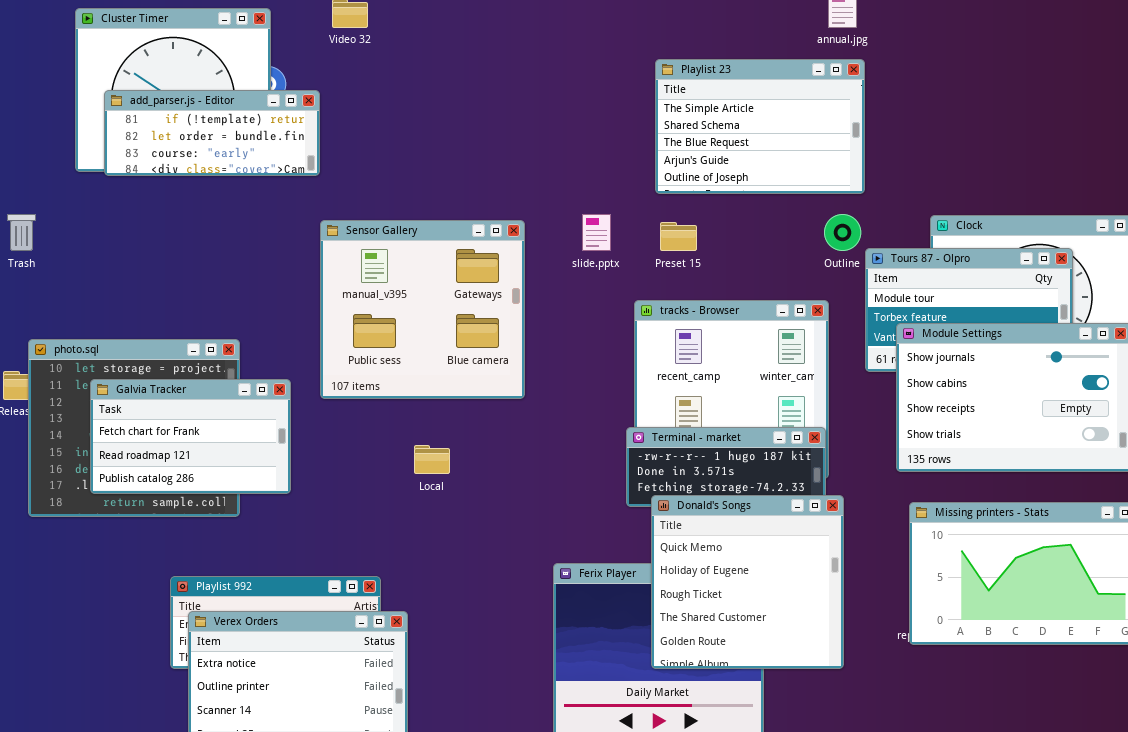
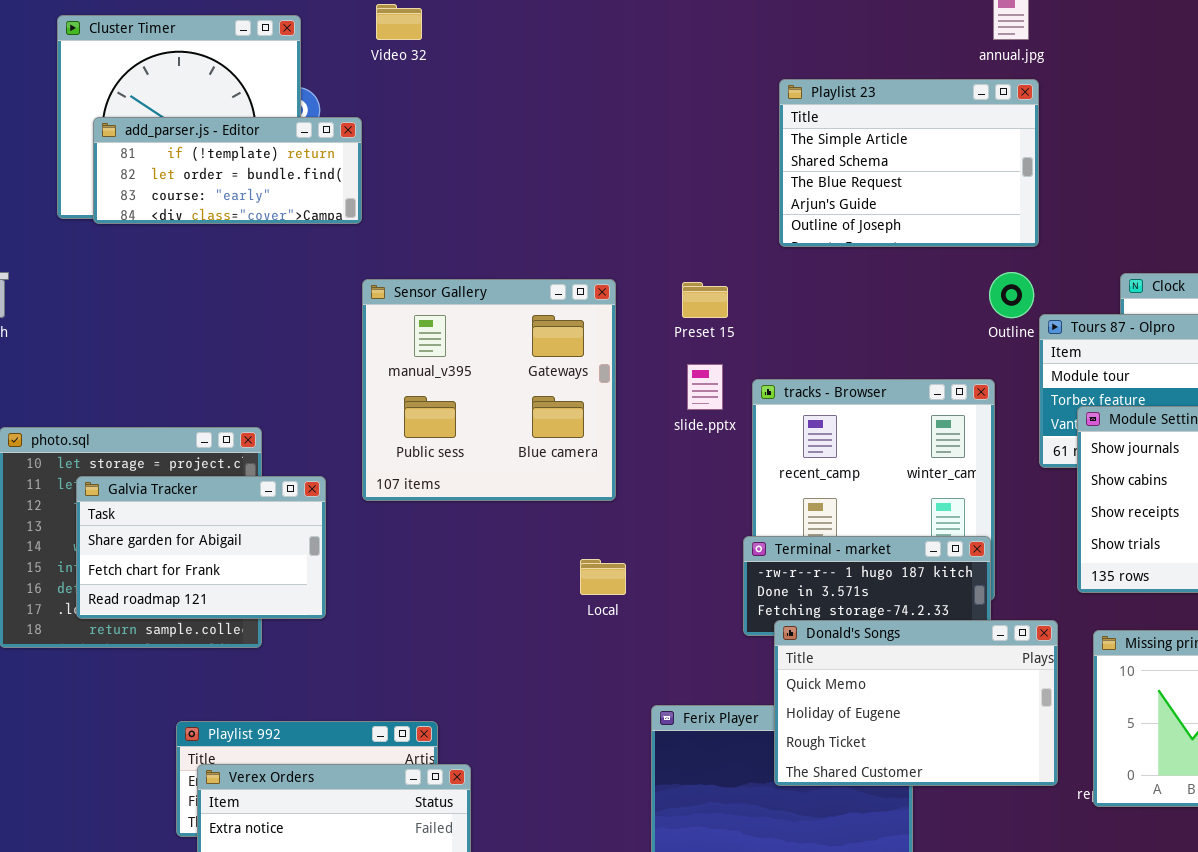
slide.pptx: [582,214,611,251] -> [687,364,723,410], moved
Preset 15: [660,222,697,251] -> [682,282,728,318], moved
Galvia Tracker: [90,379,291,494] -> [76,476,326,619], scrolled up 1 row
Local: [414,445,450,474] -> [580,559,626,595], moved
Donald's Songs: [651,495,844,669] -> [774,620,1058,786], resized

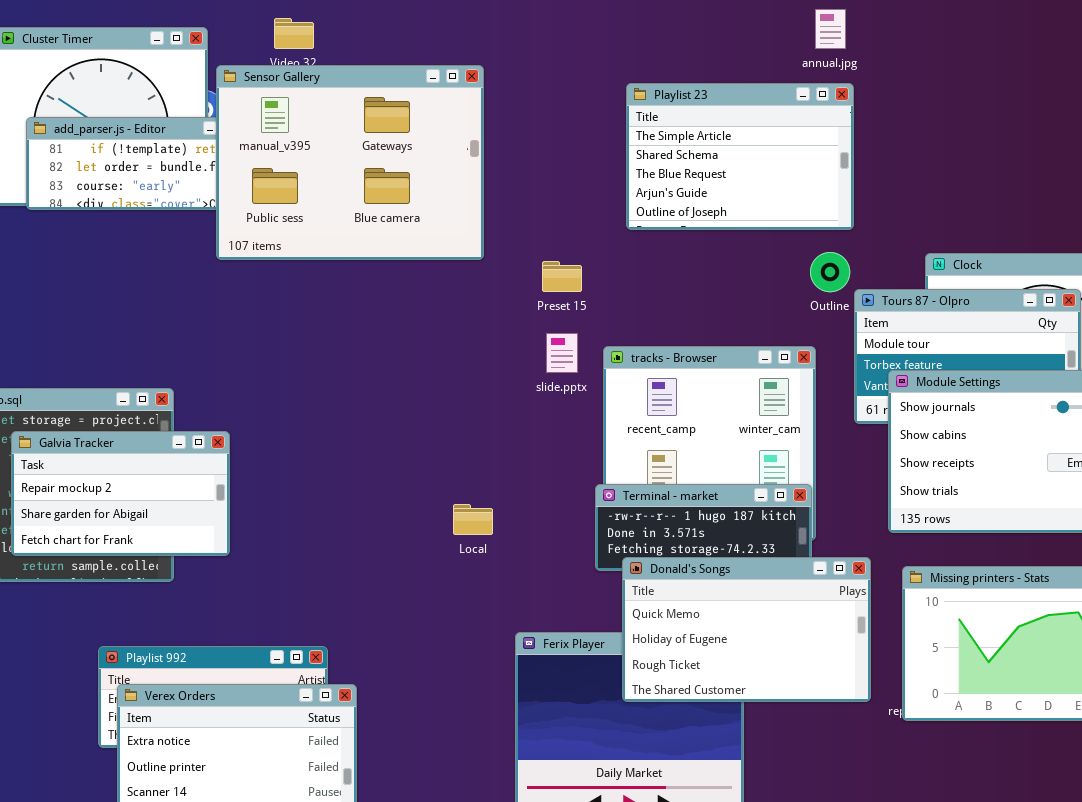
Sensor Gallery: [362,279,616,501] -> [216,65,484,260], moved, resized
Galvia Tracker: [76,476,326,619] -> [11,431,230,556], scrolled up 1 row

